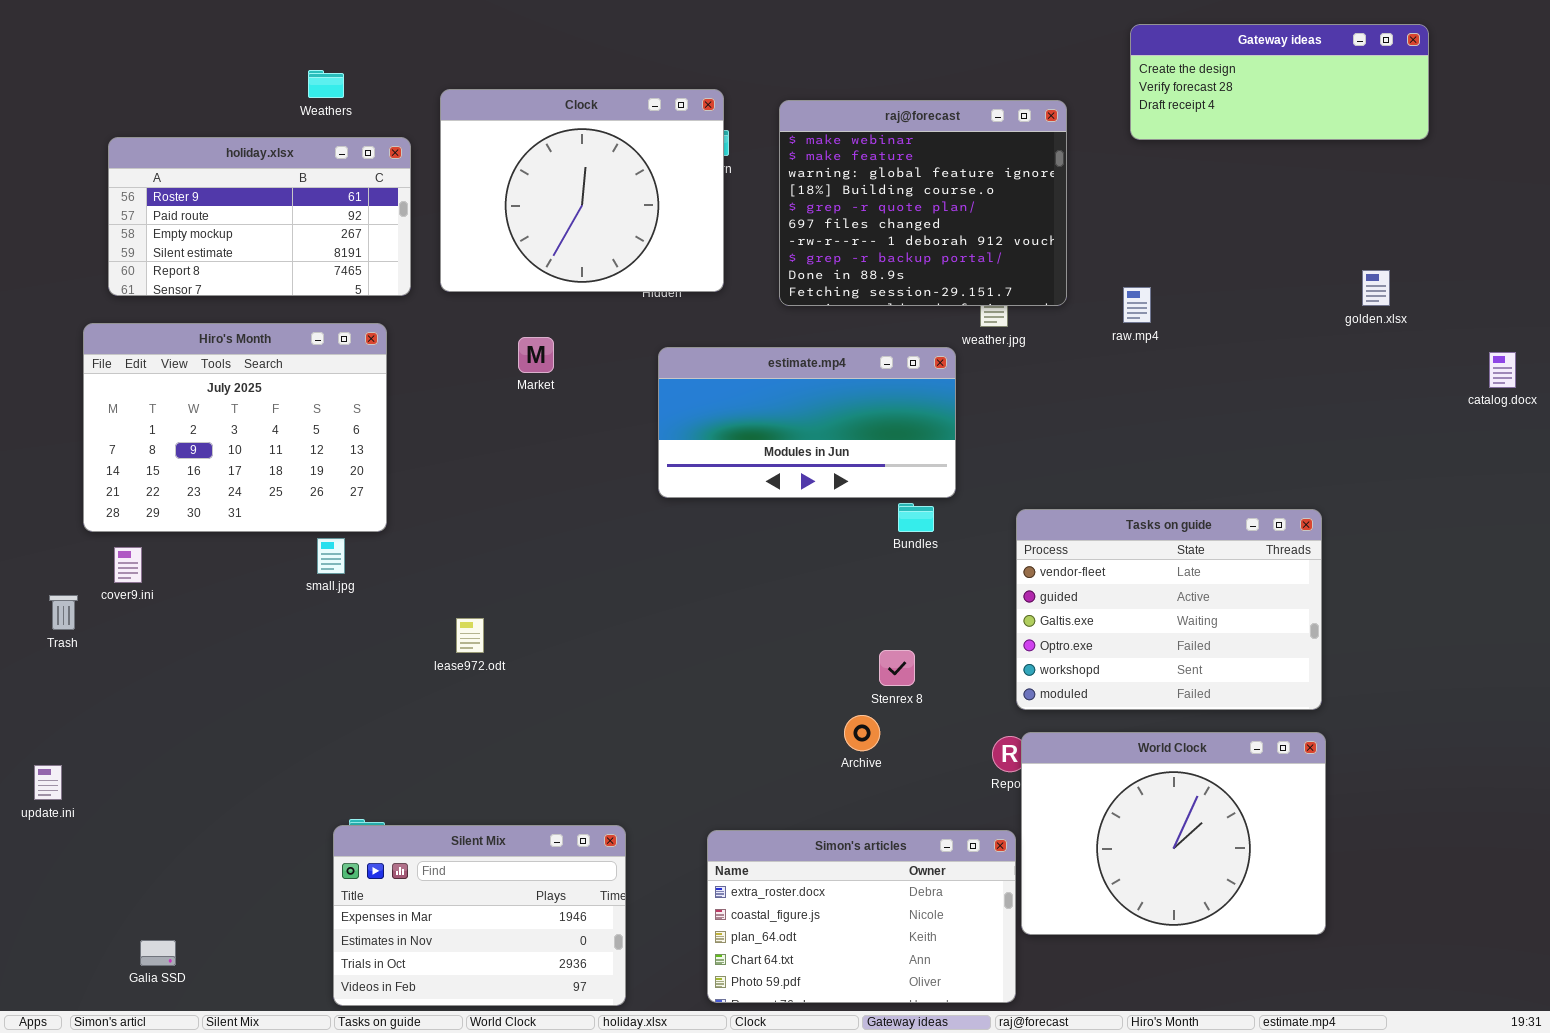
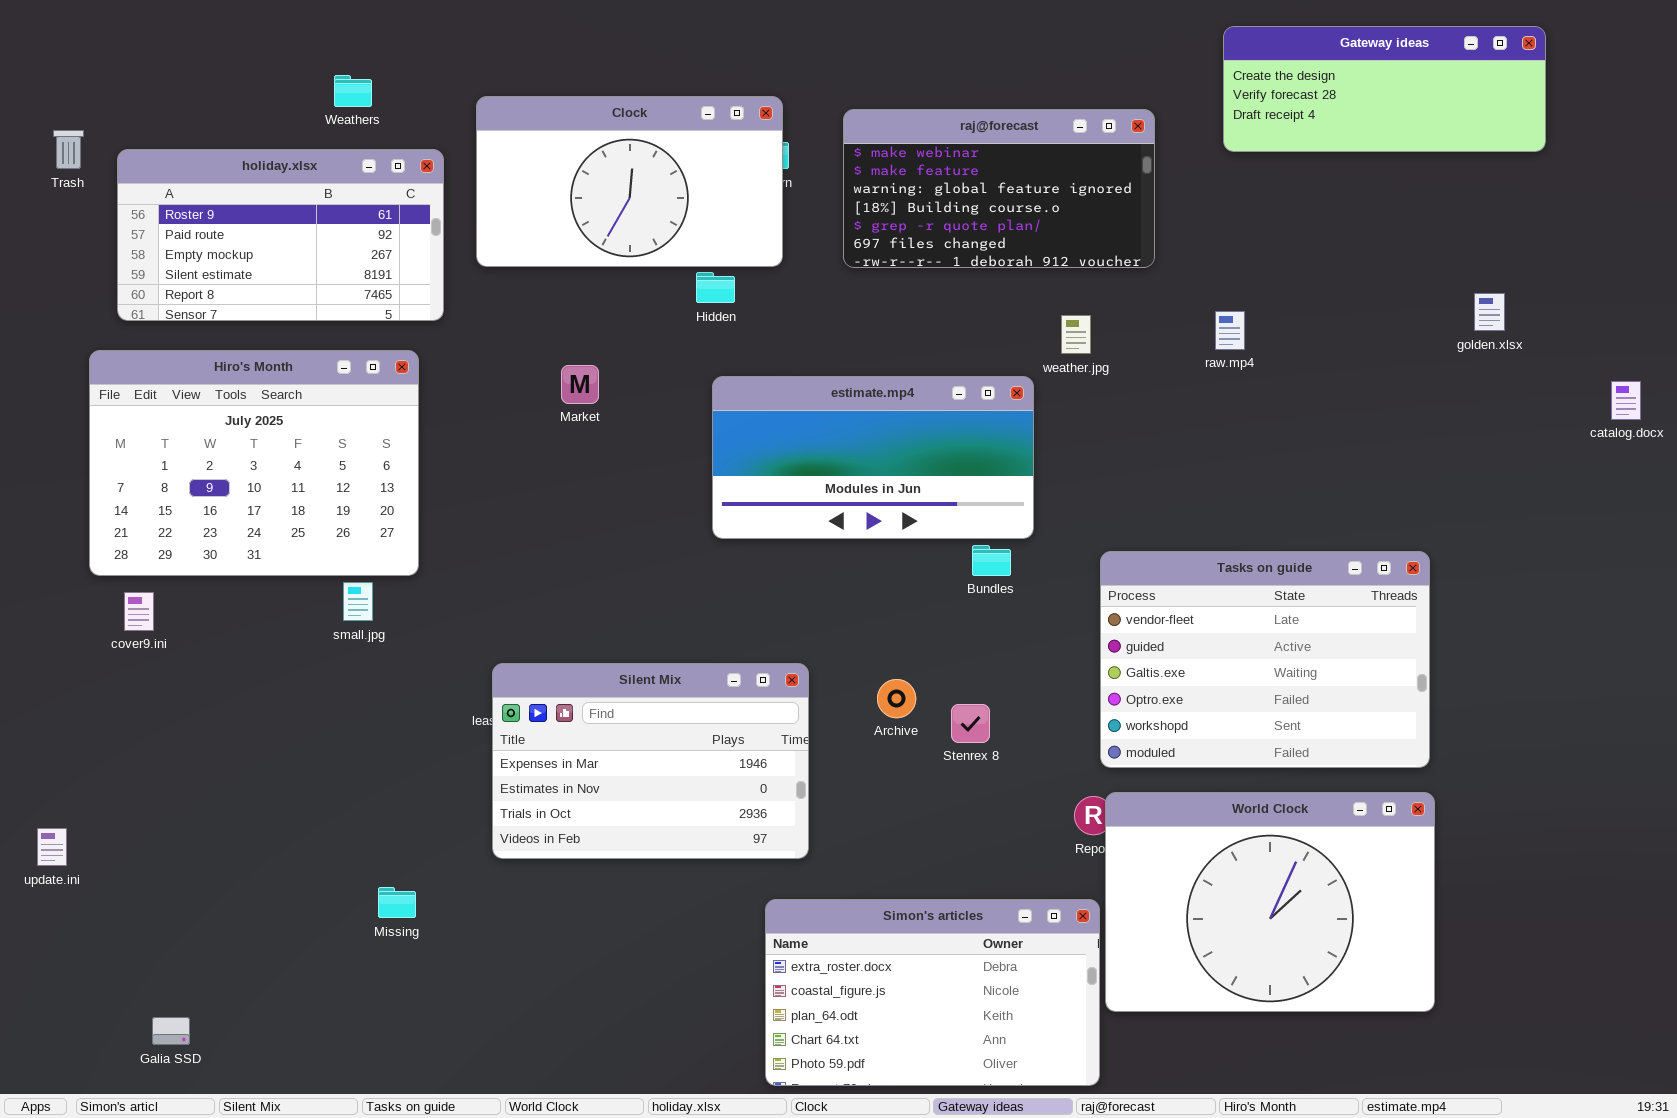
Clock: [440,89,724,292] -> [476,96,783,267], resized
raj@forecast: [779,100,1067,306] -> [843,109,1155,268], resized
Trash: [49,595,78,630] -> [53,130,84,169], moved
Archive: [844,715,880,751] -> [877,679,916,718], moved
Silent Mix: [333,825,626,1006] -> [492,663,809,859], moved

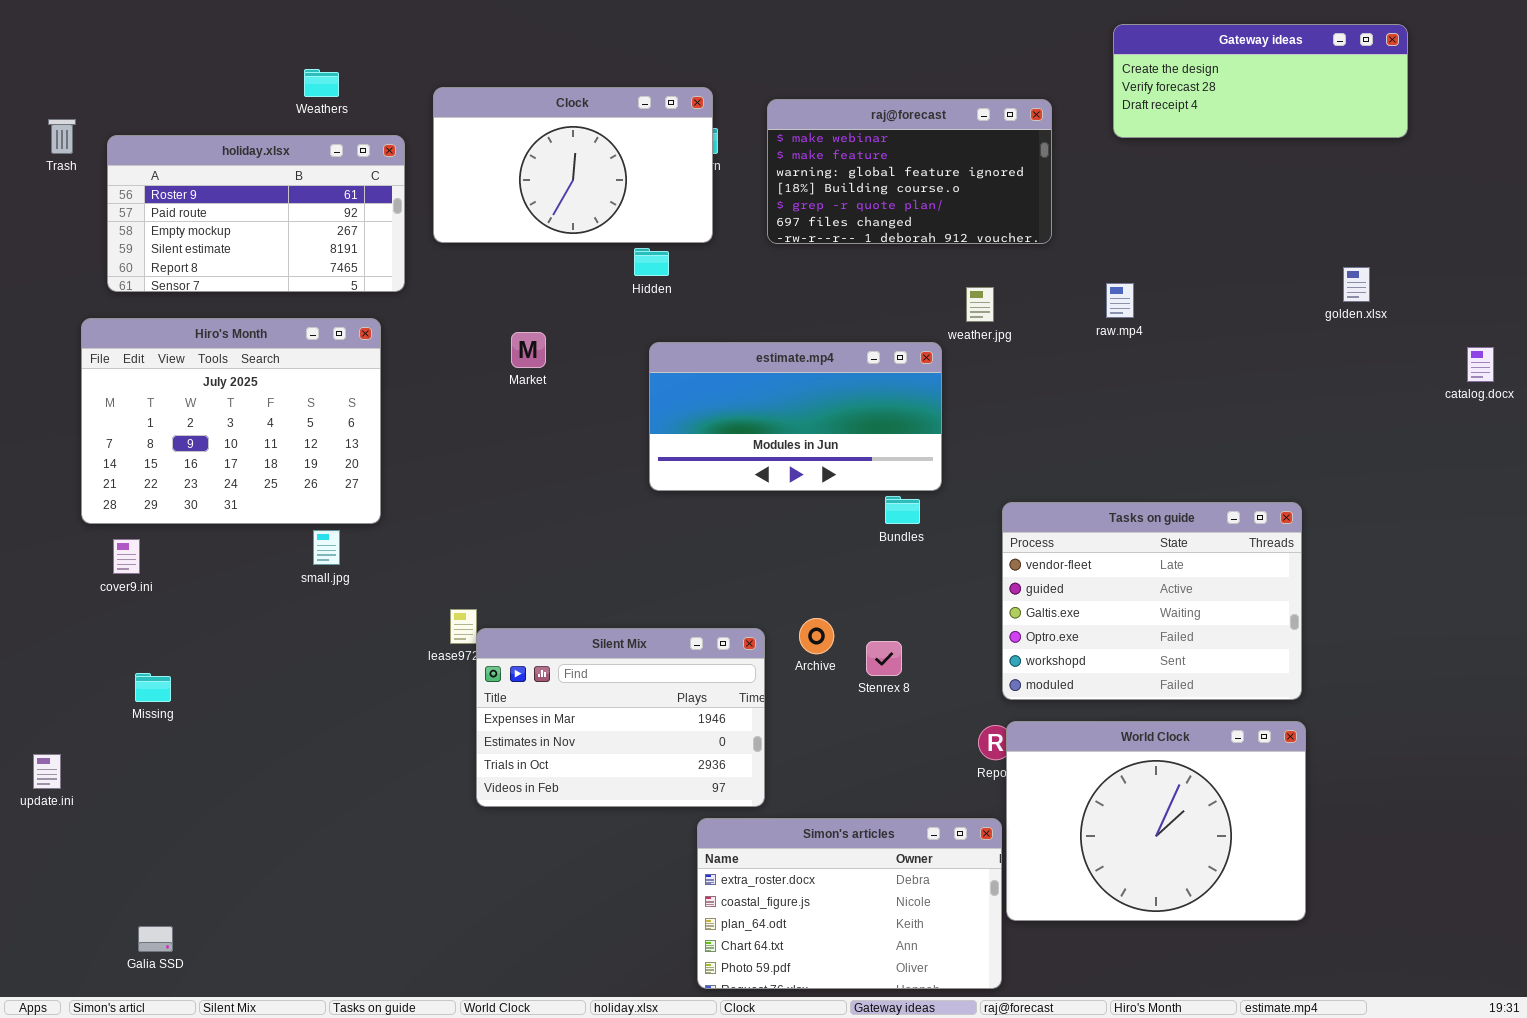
Silent Mix: [492,663,809,859] -> [476,628,765,807], moved
Missing: [378,887,416,918] -> [135,673,171,702], moved

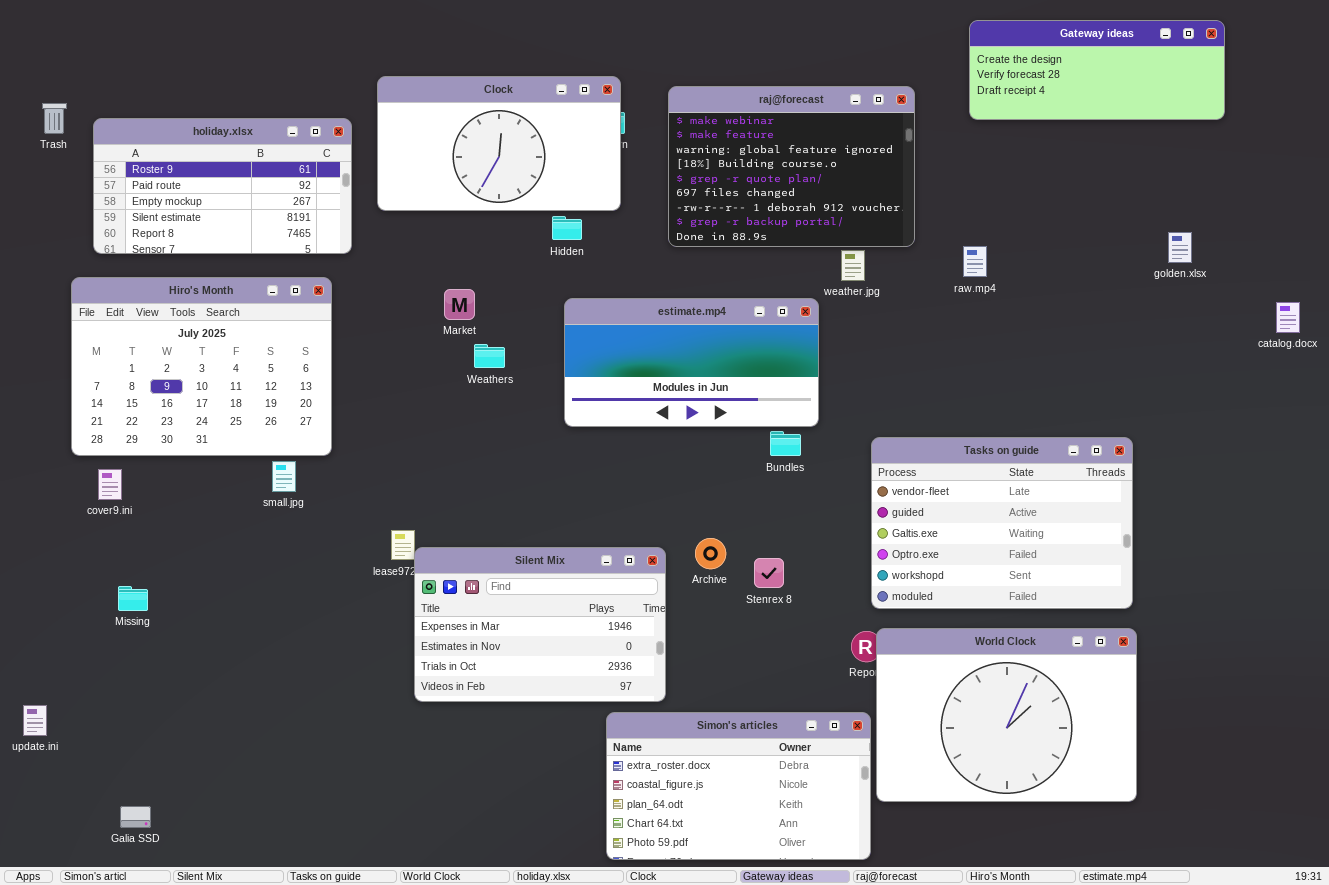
Weathers: [304,69,339,97] -> [474,344,505,368], moved
raj@forecast: [767,99,1052,244] -> [668,86,915,247], resized
update.ini: [33,754,61,789] -> [23,705,47,736], moved

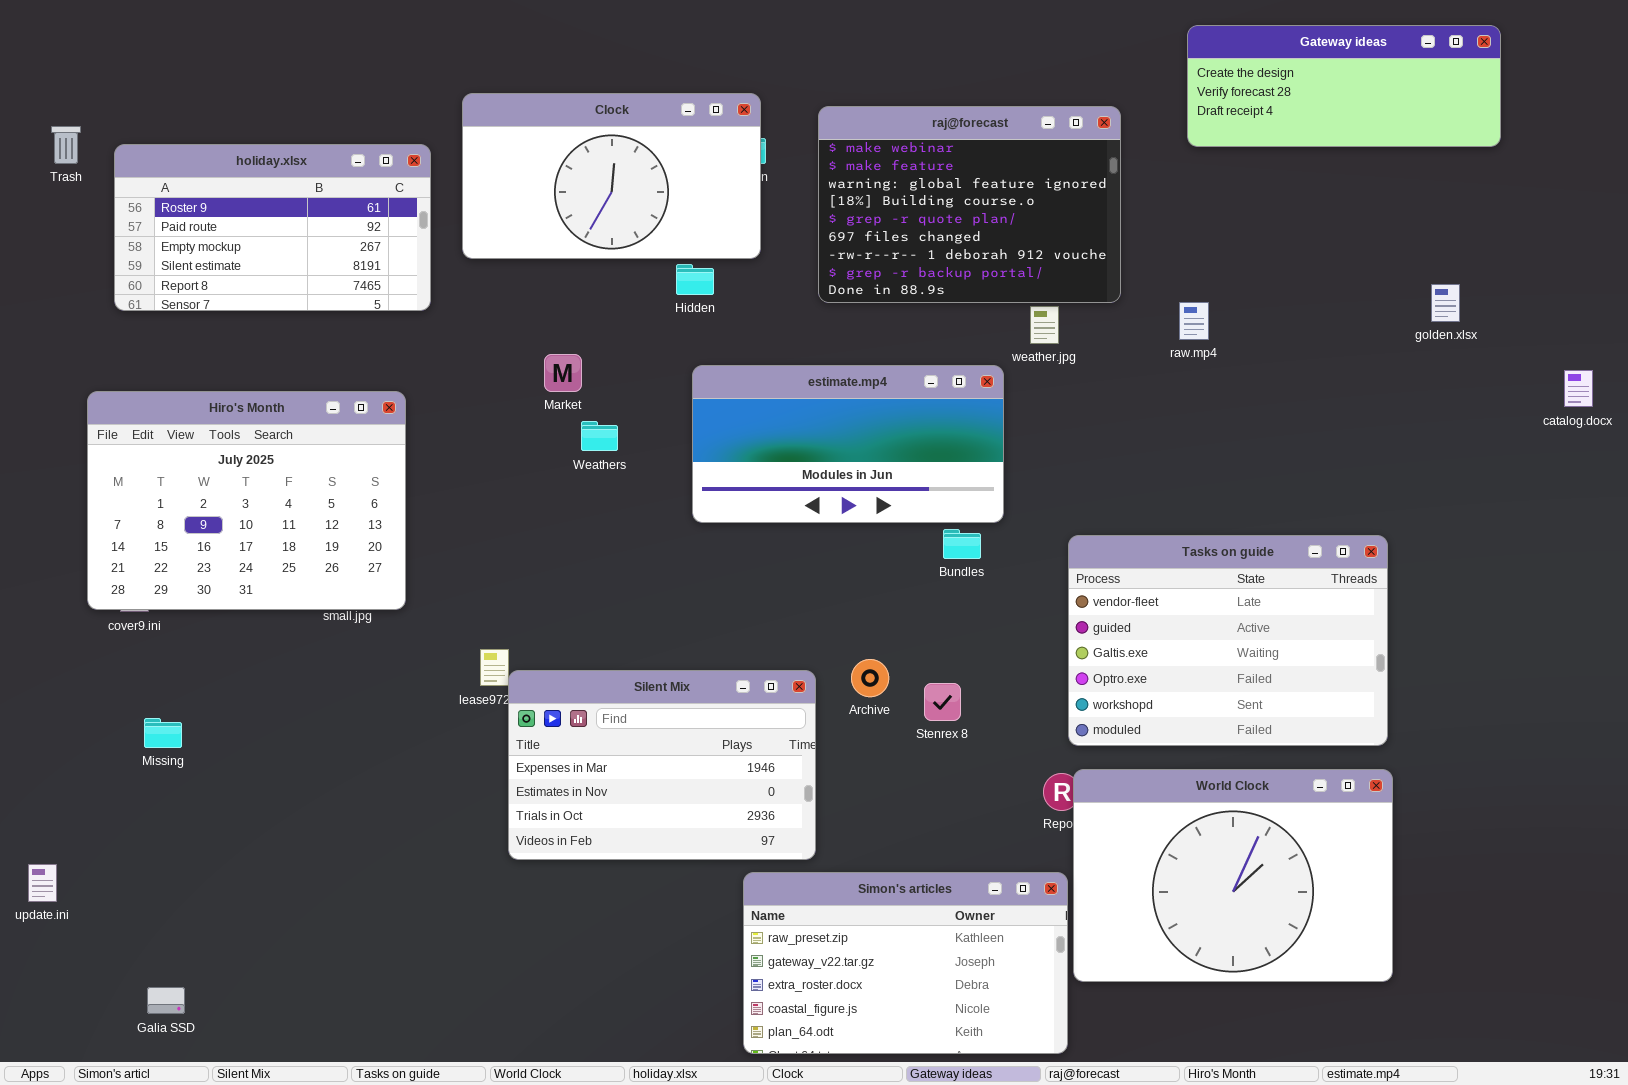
Hiro's Month: [71,277,332,456] -> [87,391,406,610], moved
Simon's articles: [606,712,871,860] -> [743,872,1068,1054], scrolled up 2 rows

